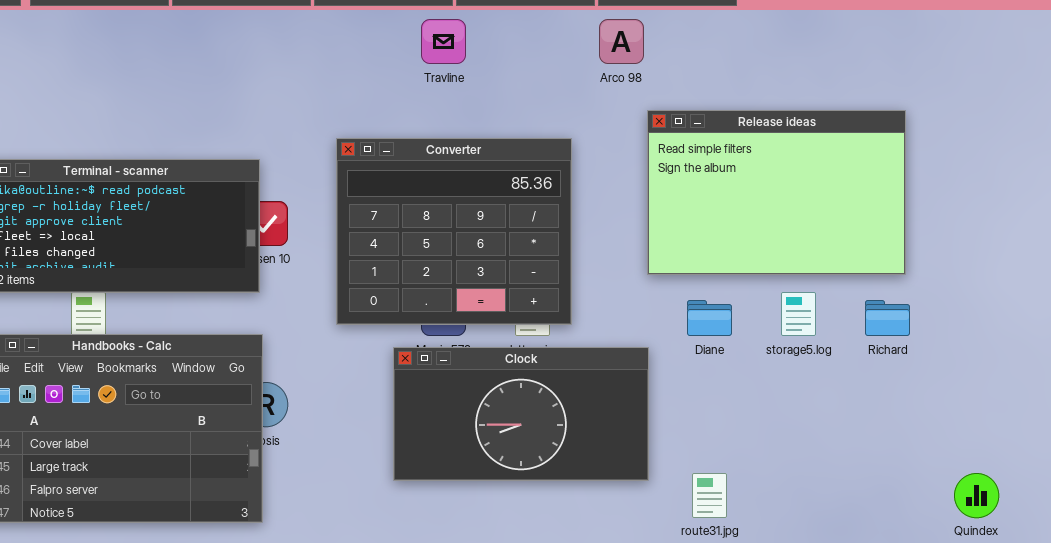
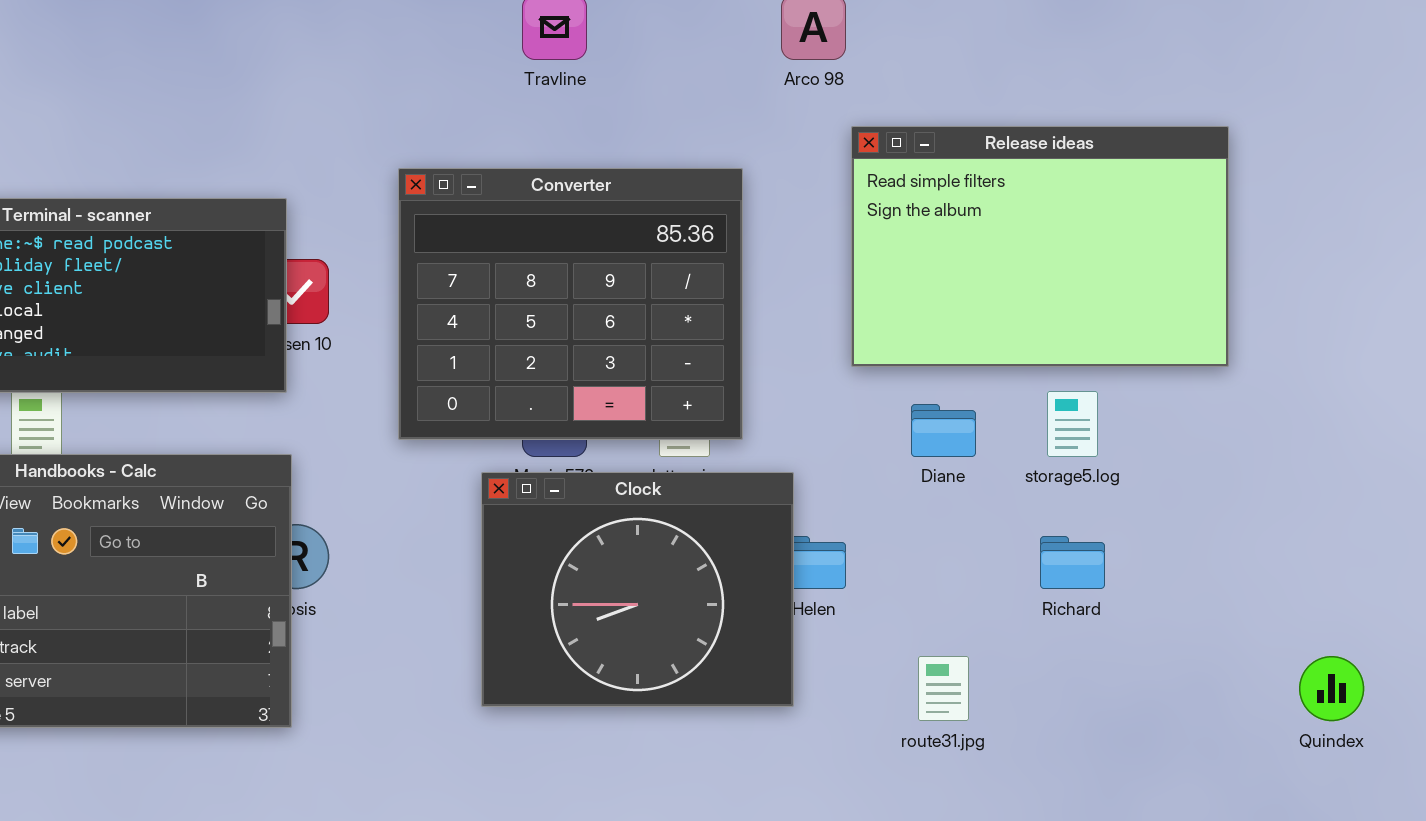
Richard: [865,300,910,336] -> [1040,536,1105,589], moved
Clock: [393,347,649,481] -> [481,472,794,707], resized

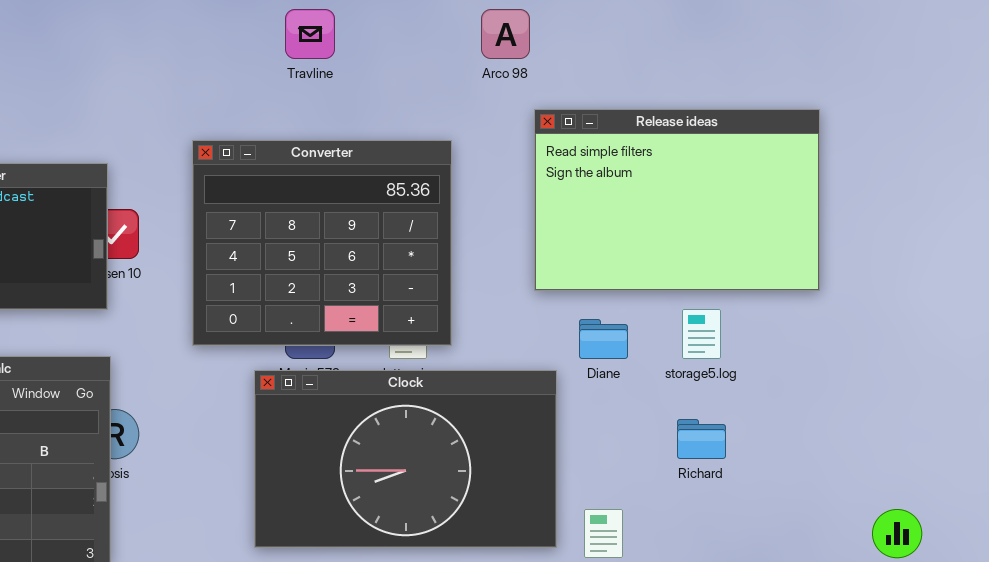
Clock: [481,472,794,707] -> [254,370,557,548], resized

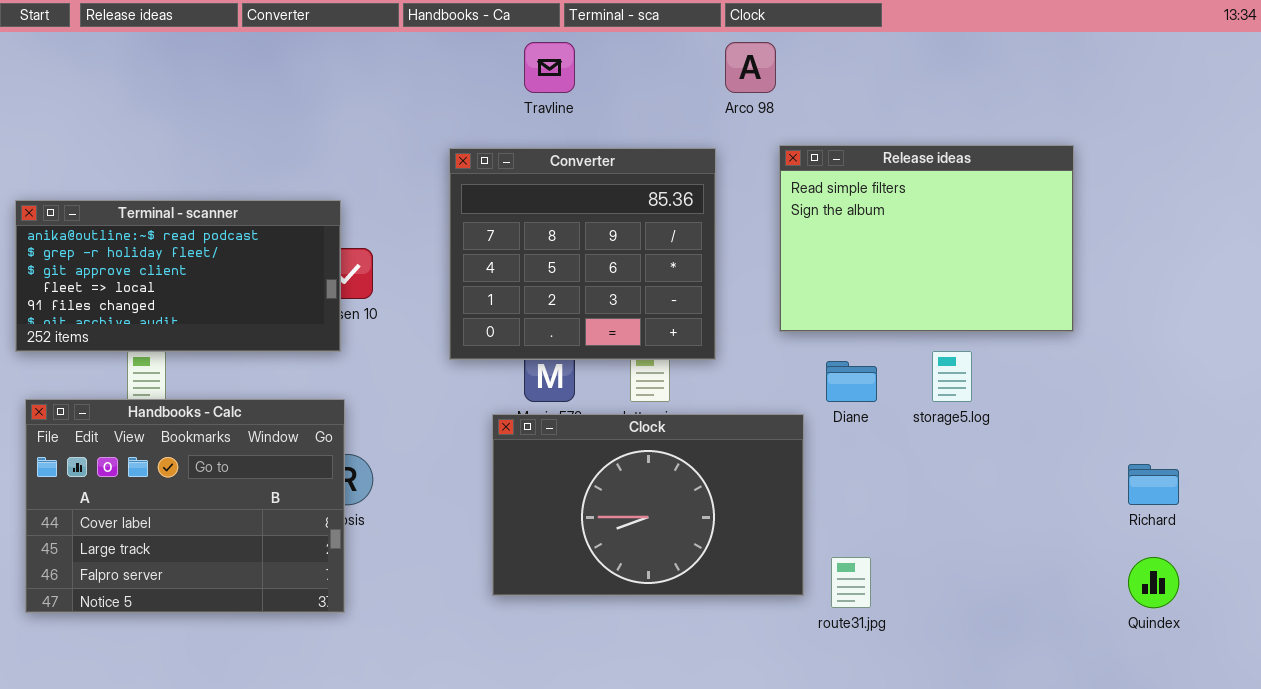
Converter: [192,140,452,346] -> [449,148,716,360], moved
Richard: [677,419,726,459] -> [1128,464,1179,505], moved

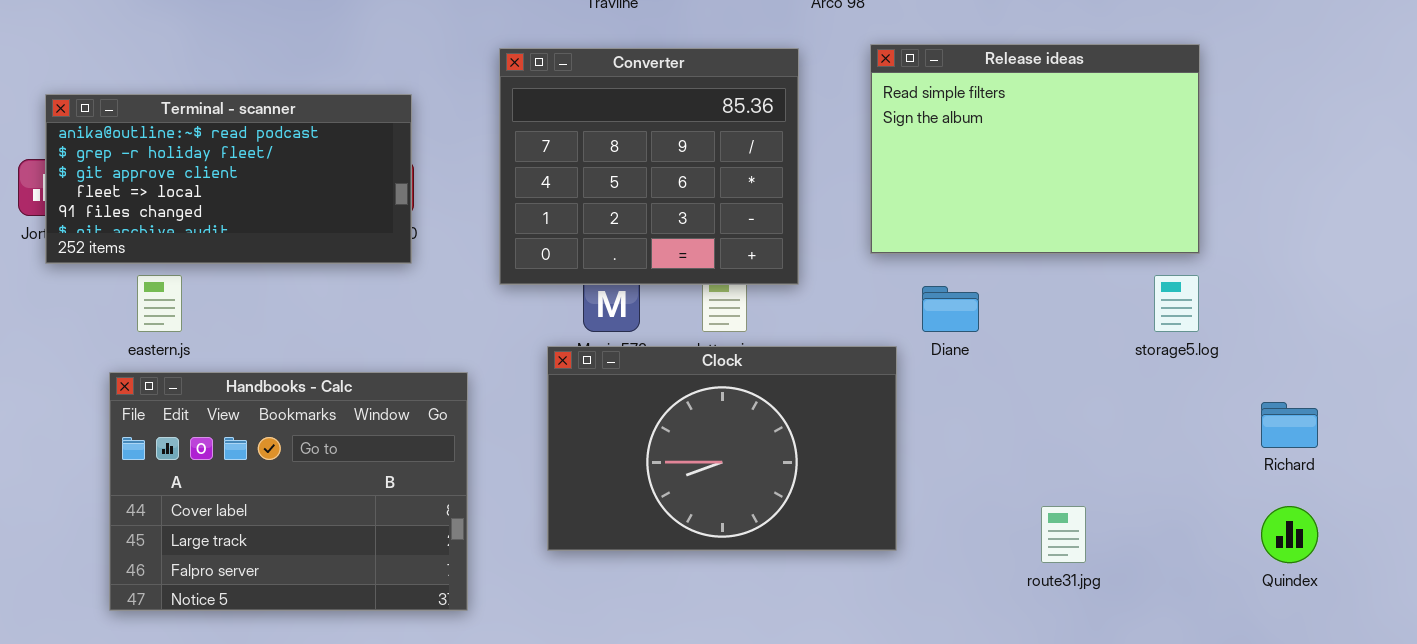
Terminal - scanner: [15,200,341,352] -> [45,94,412,264], moved
storage5.log: [932,351,972,402] -> [1154,275,1199,332], moved
Handbooks - Calc: [25,399,345,613] -> [109,372,468,611], moved
route31.jpg: [831,557,871,608] -> [1041,506,1086,563], moved

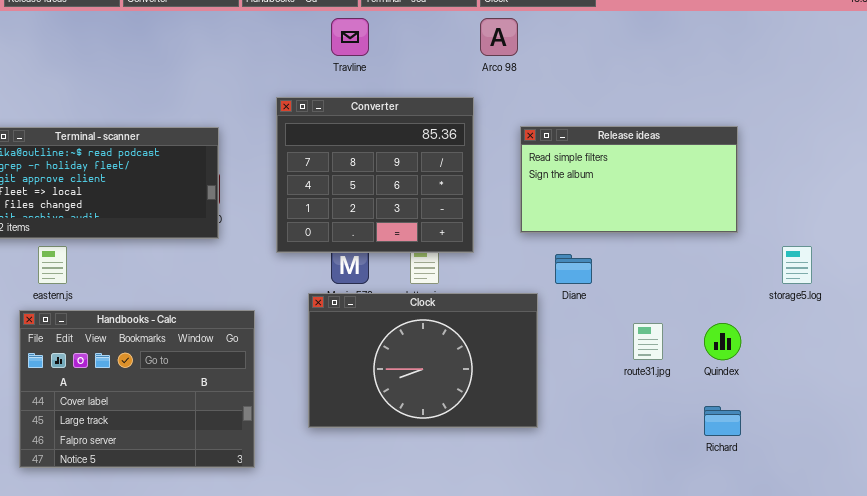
Release ideas: [870,44,1200,254] -> [520,126,738,233], resized
storage5.log: [1154,275,1199,332] -> [782,246,812,284], moved
Richard: [1261,402,1318,448] -> [704,406,741,436], moved
route31.jpg: [1041,506,1086,563] -> [633,323,663,360], moved
Quindex: [1261,506,1318,563] -> [704,323,741,360], moved

